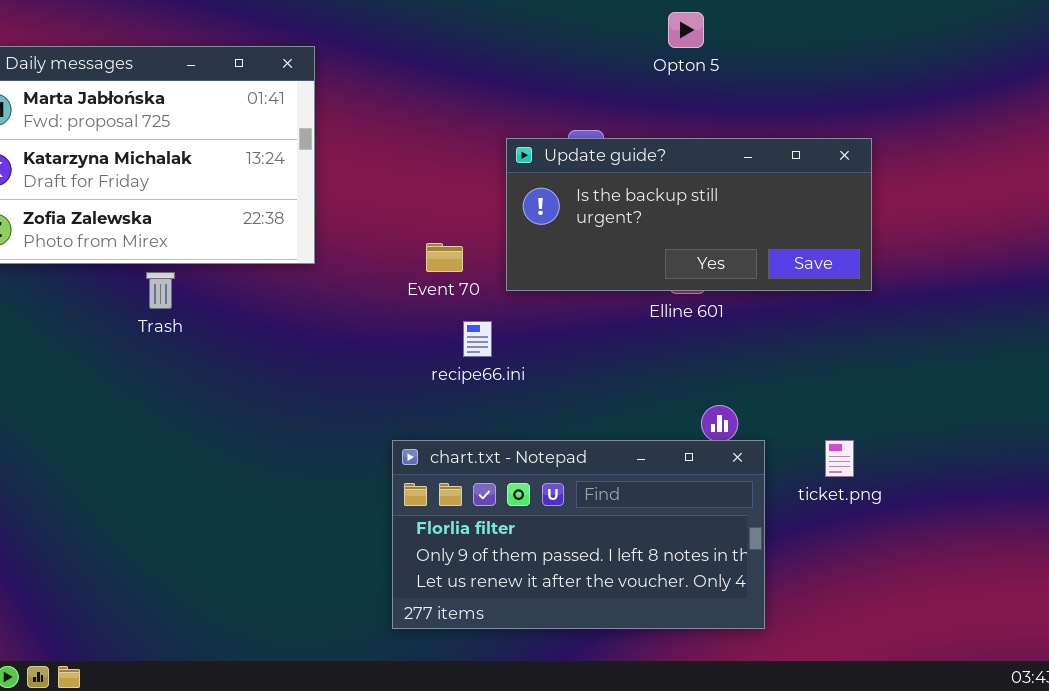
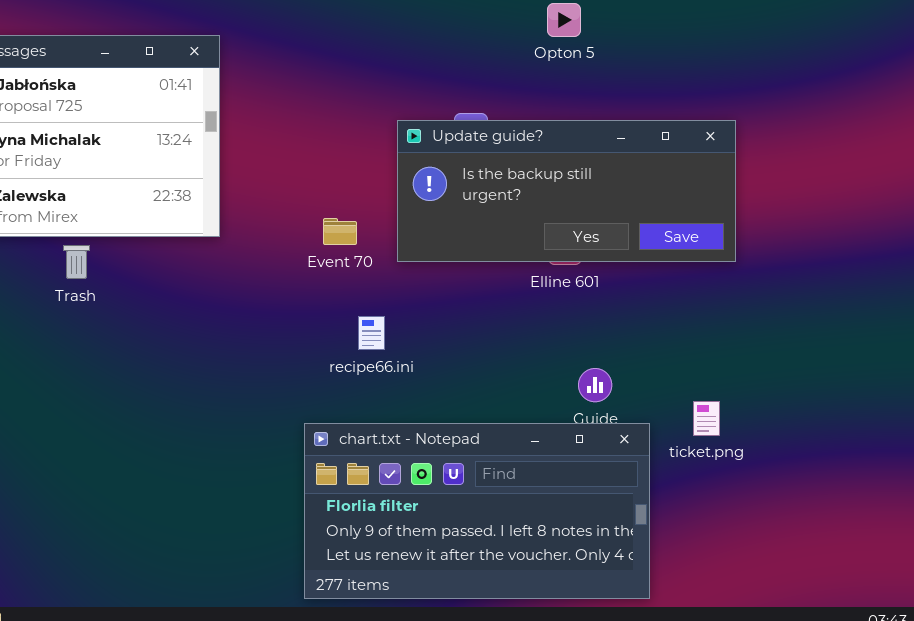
recipe66.ini: [463,321,492,357] -> [358,316,385,350], moved
chart.txt - Notepad: [392,440,765,629] -> [304,423,650,599], moved

